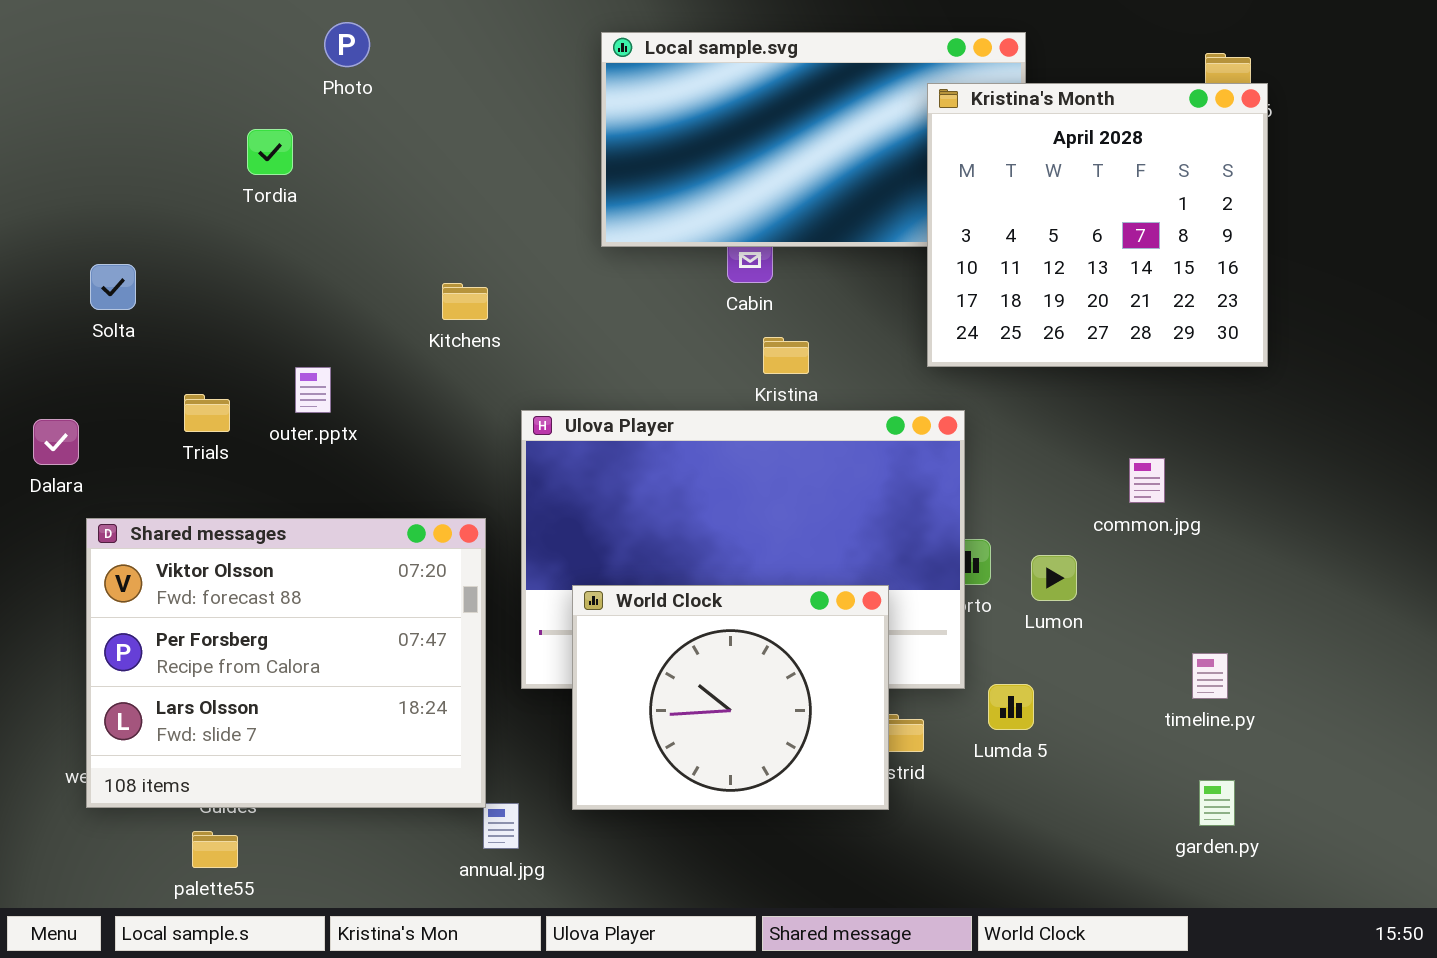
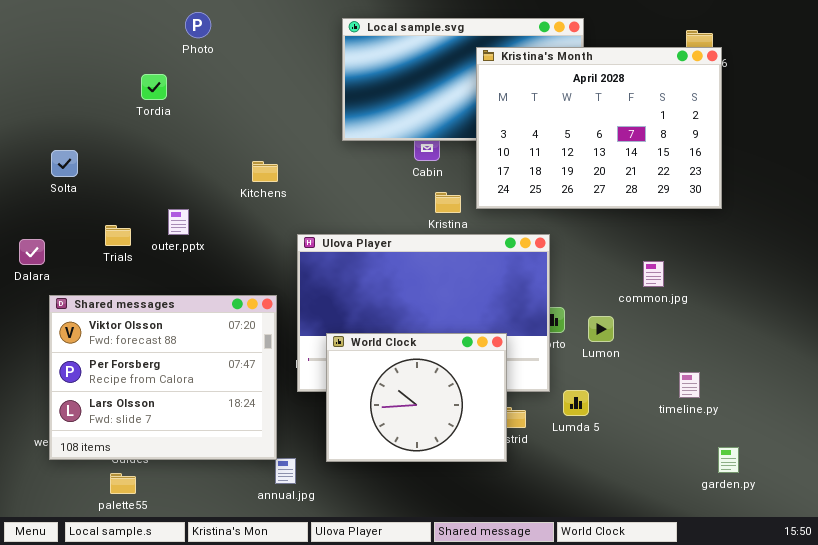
Kristina's Month: [927,83,1268,367] -> [476,47,722,209], resized
garden.py: [1199,780,1235,826] -> [718,447,739,473], moved

